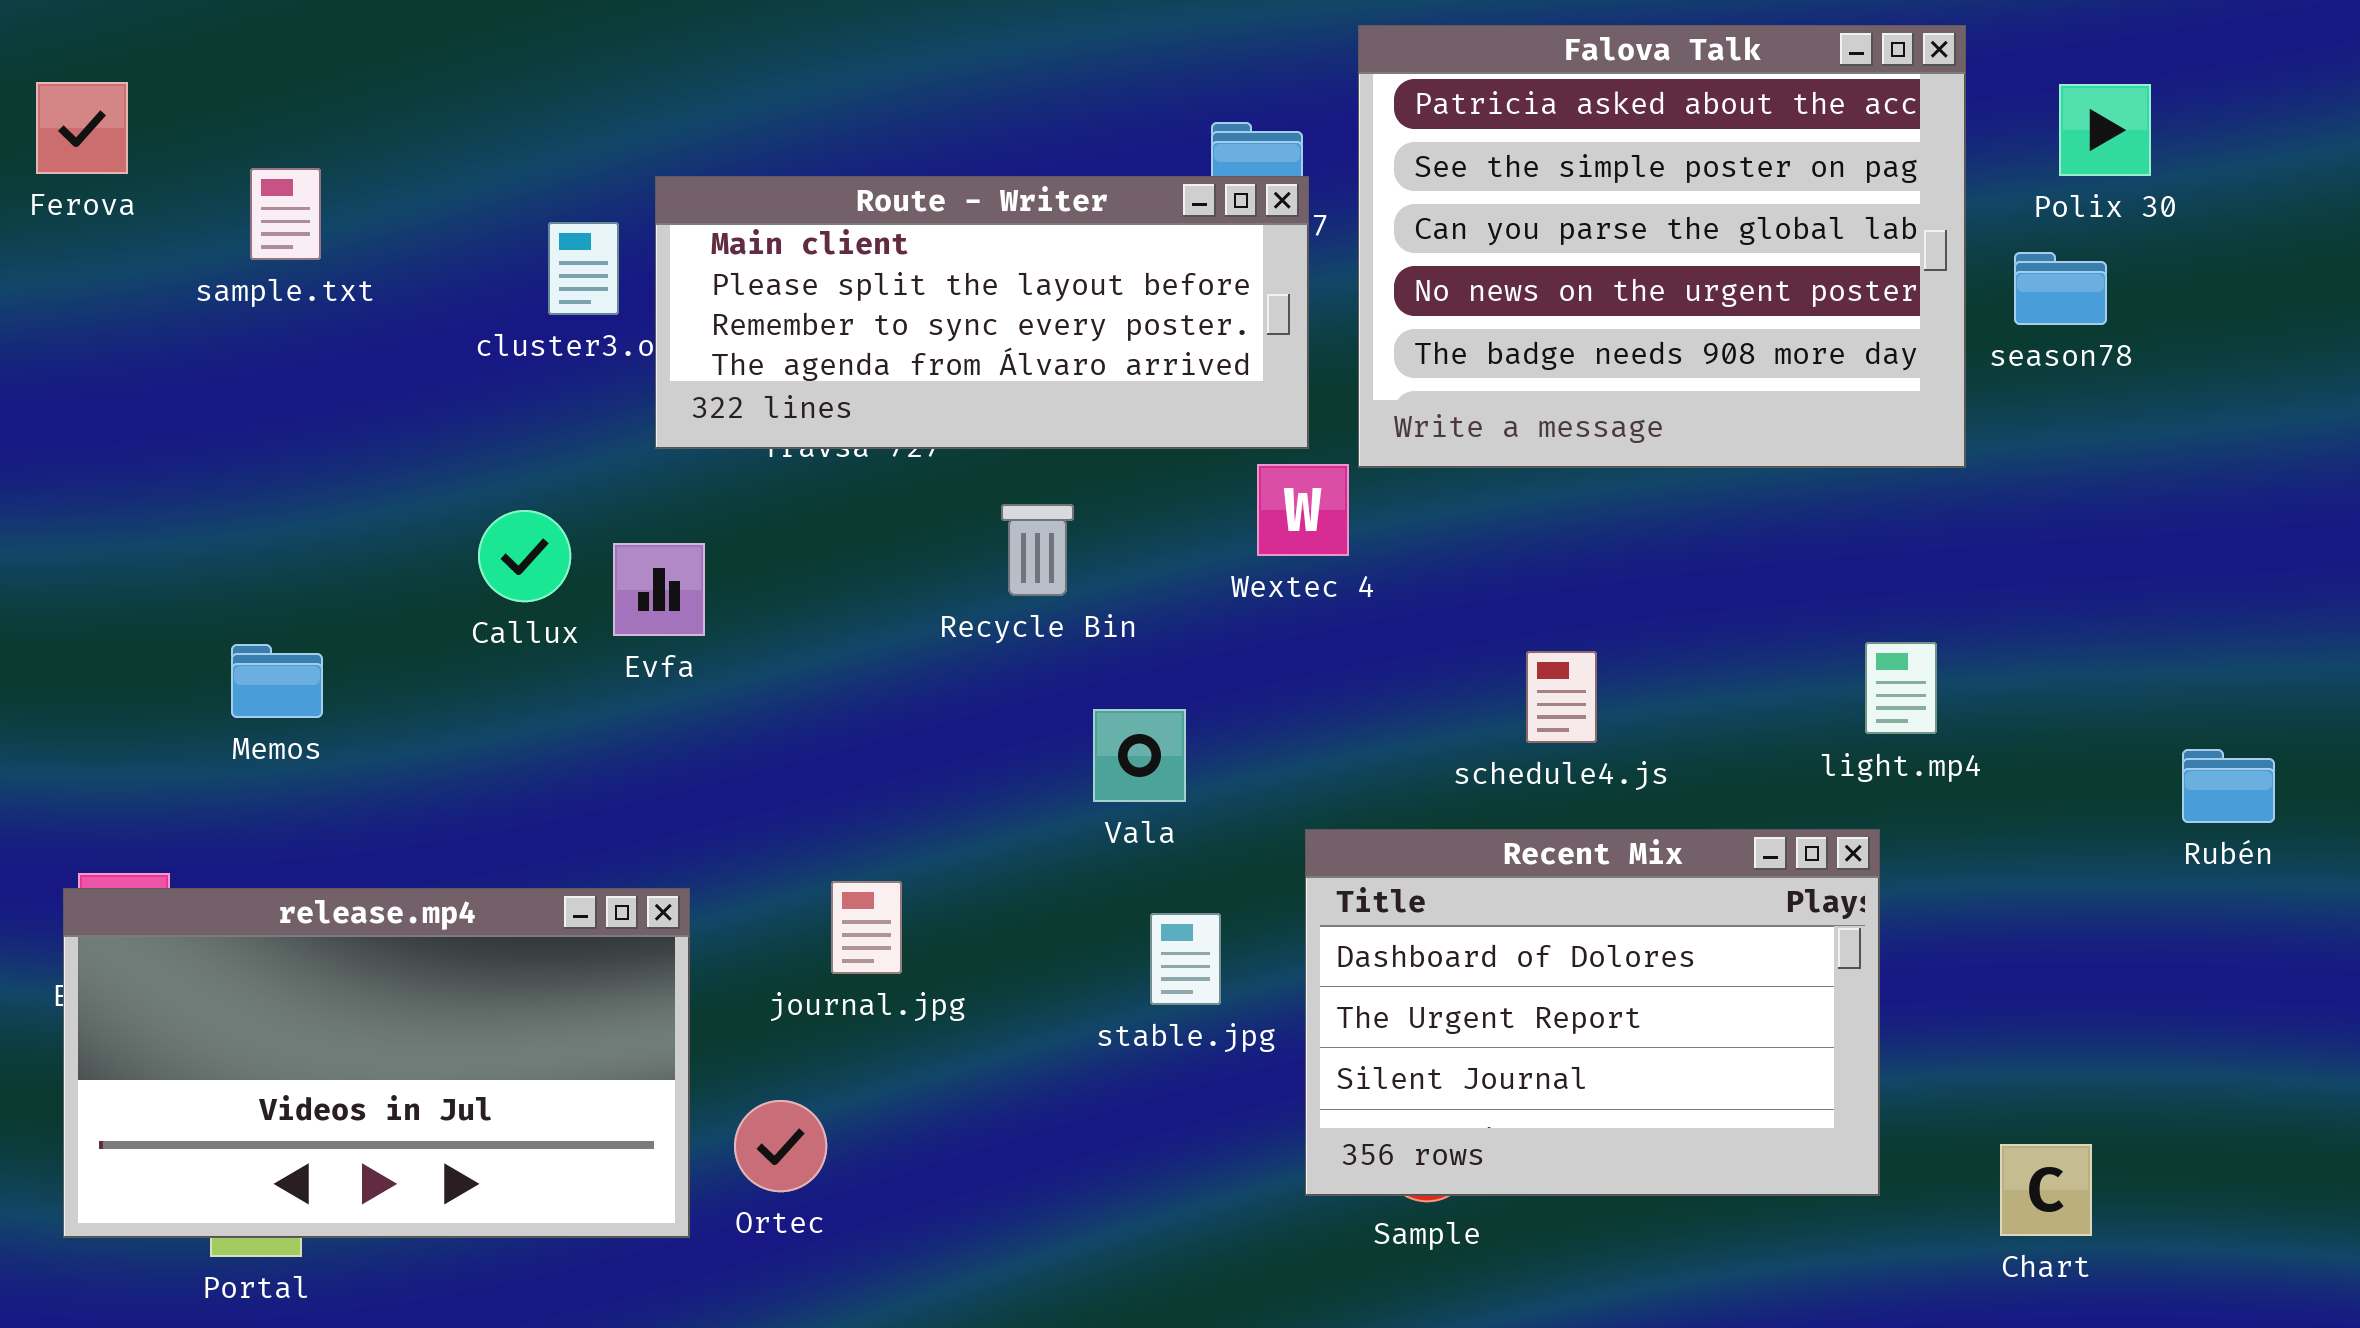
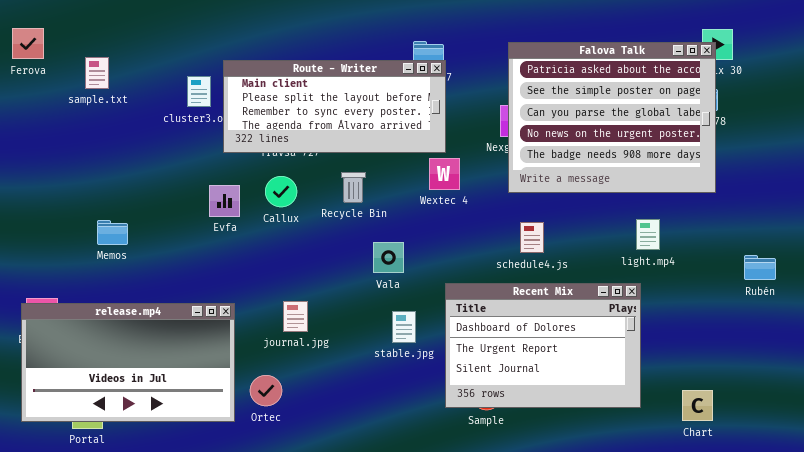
Falova Talk: [1358,25,1966,468] -> [508,42,716,193], moved
Callux: [478,510,571,602] -> [265,176,297,207], moved
Memos: [231,644,323,718] -> [97,220,128,245], moved

